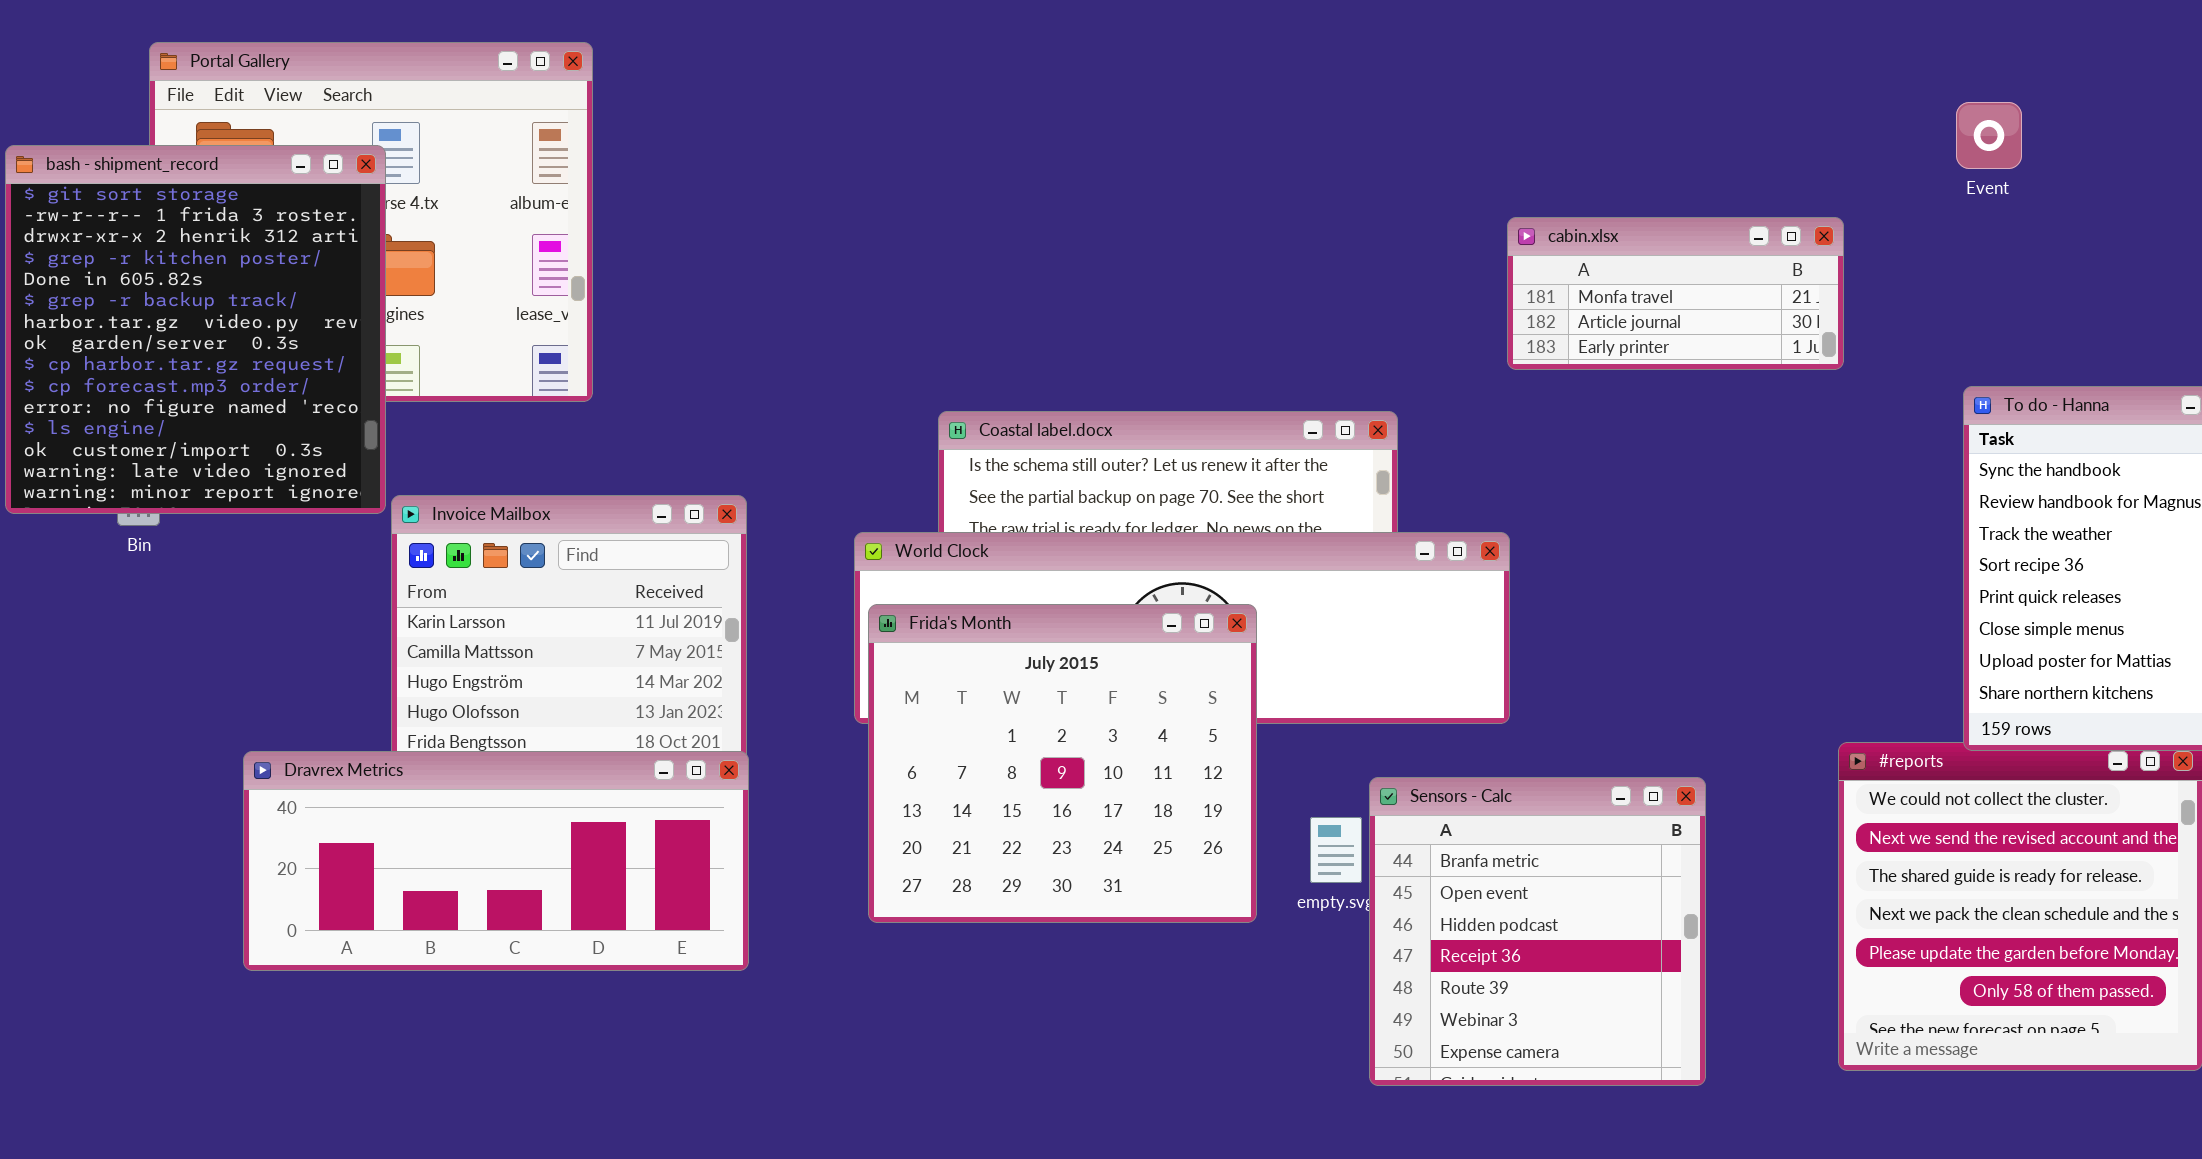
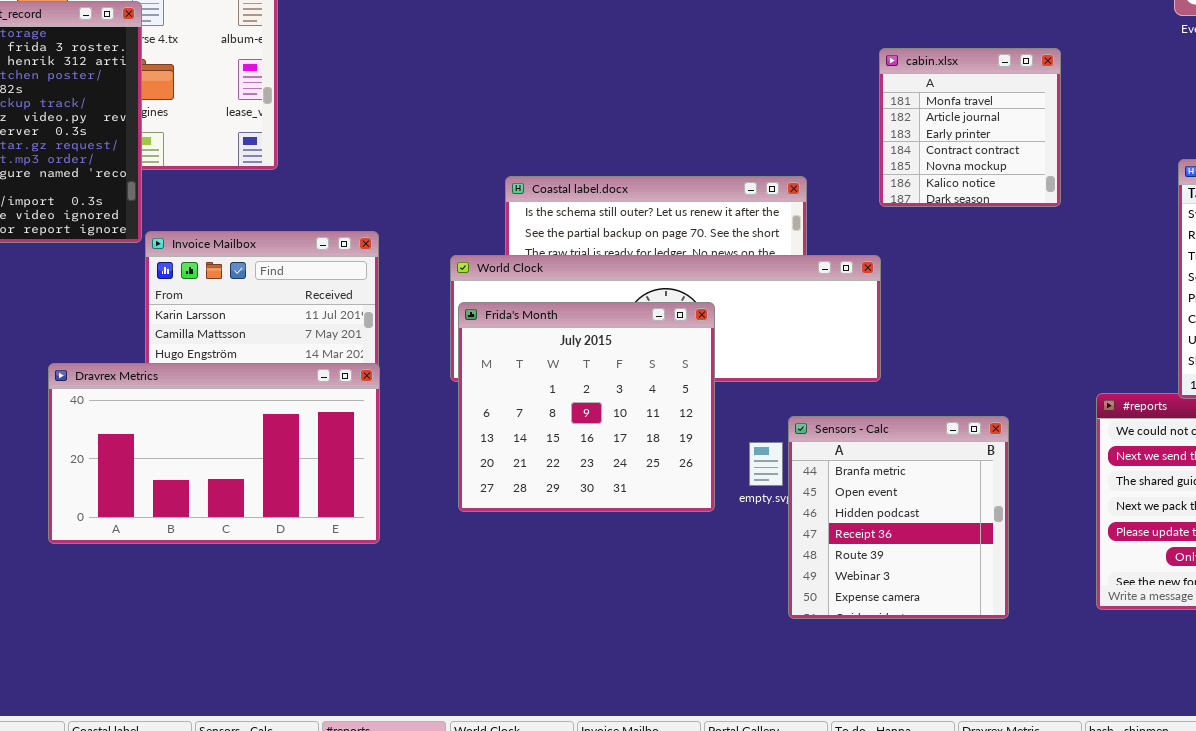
cabin.xlsx: [1507,217,1844,370] -> [879,48,1061,207], resized
Dravrex Metrics: [243,751,749,971] -> [48,363,380,544], resized

